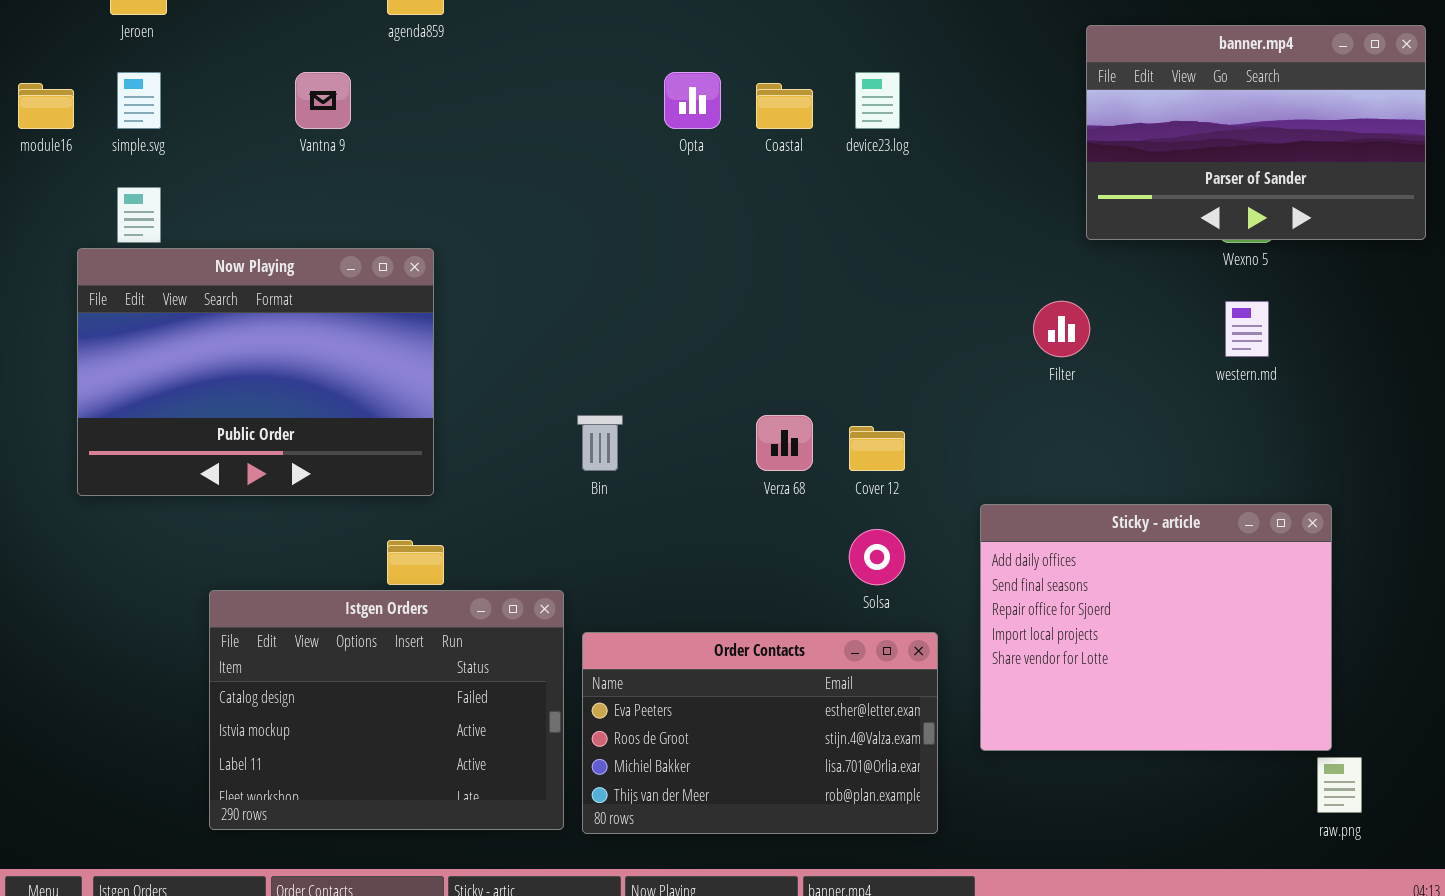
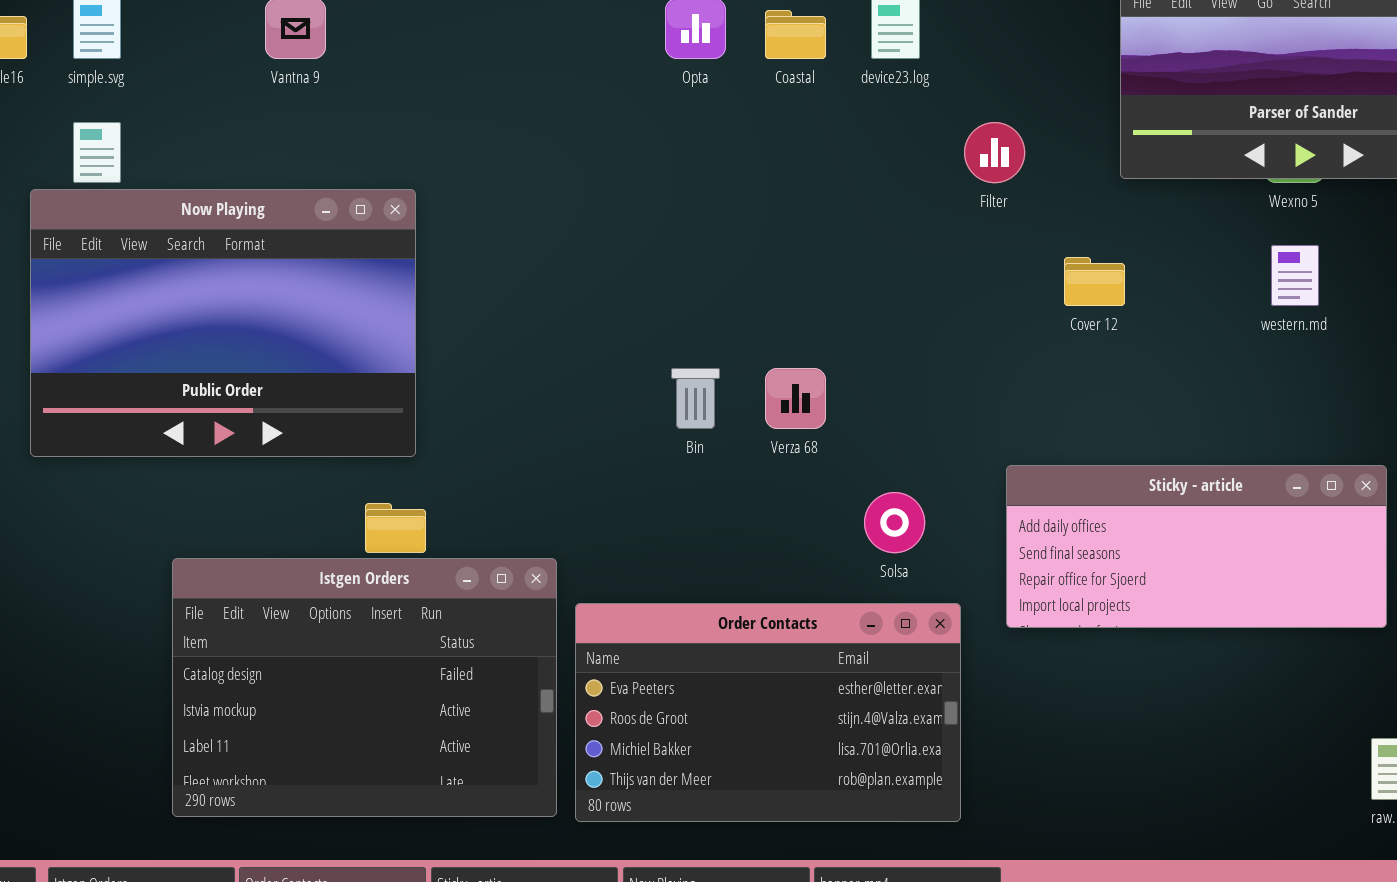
Filter: [1033,301,1090,357] -> [964,122,1025,183], moved
Bin: [577,415,623,471] -> [671,368,720,429], moved
Cover 12: [849,426,905,471] -> [1064,257,1125,306], moved
Sticky - article: [980,504,1332,751] -> [1006,465,1387,628], resized

